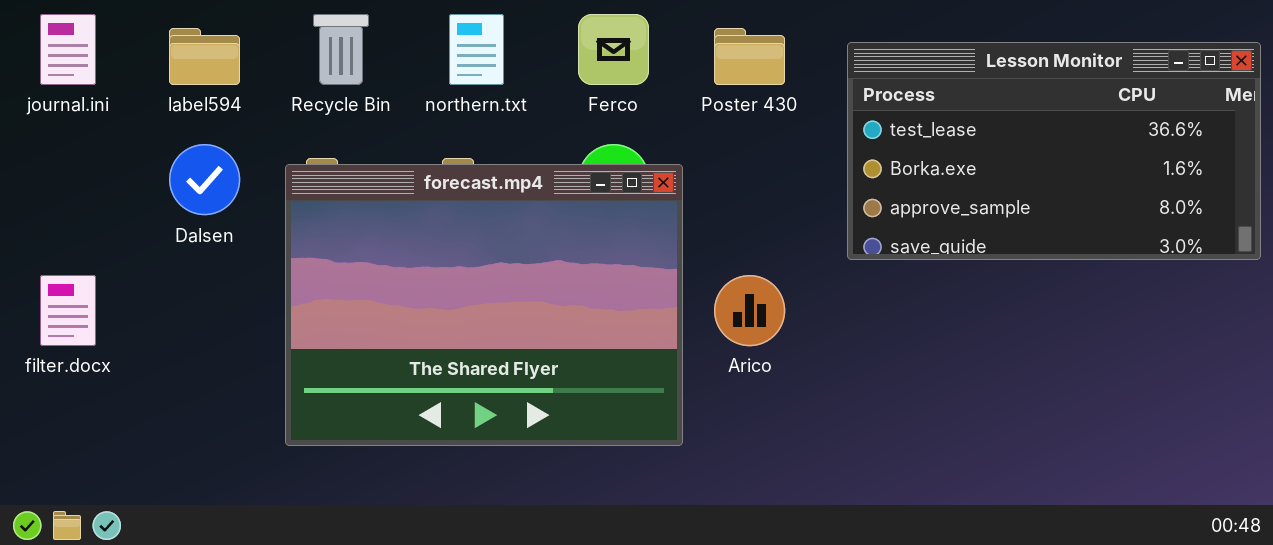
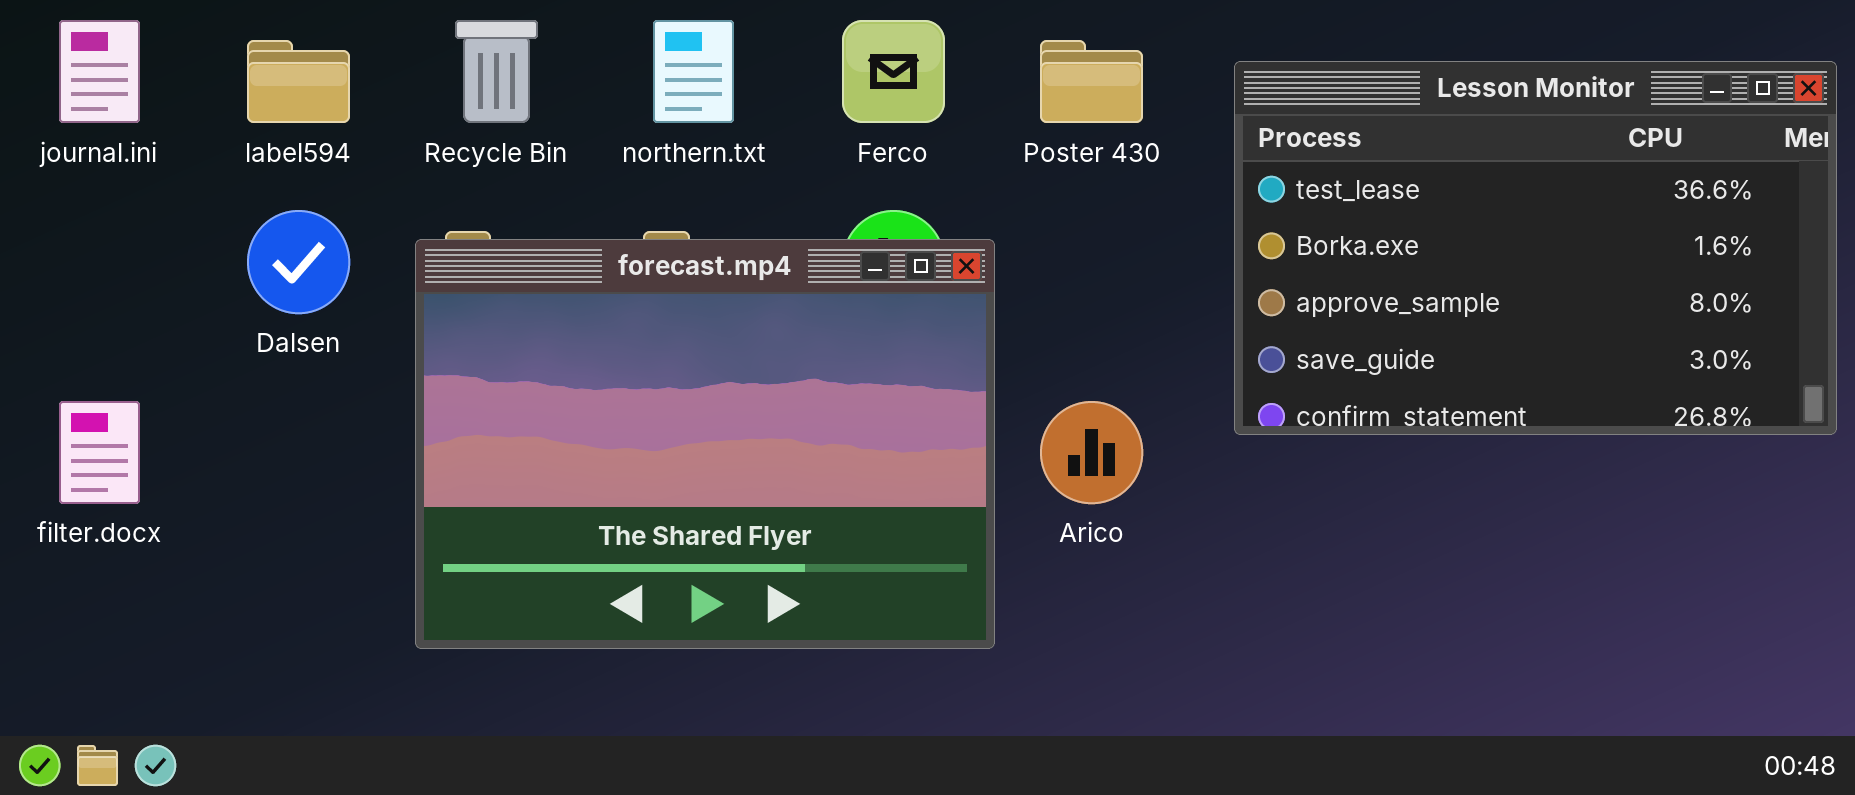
Lesson Monitor: [847,42,1261,260] -> [1234,61,1837,435], resized

